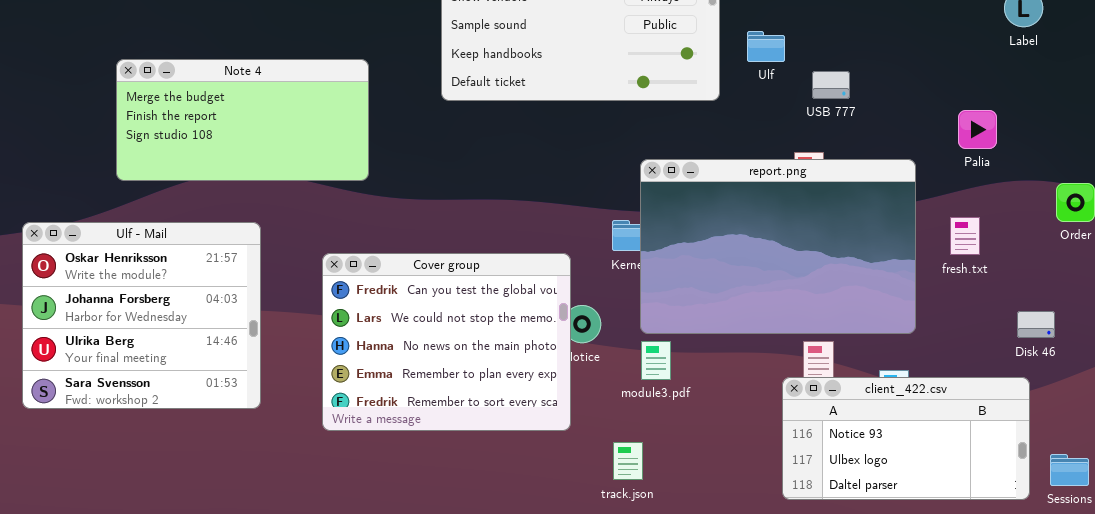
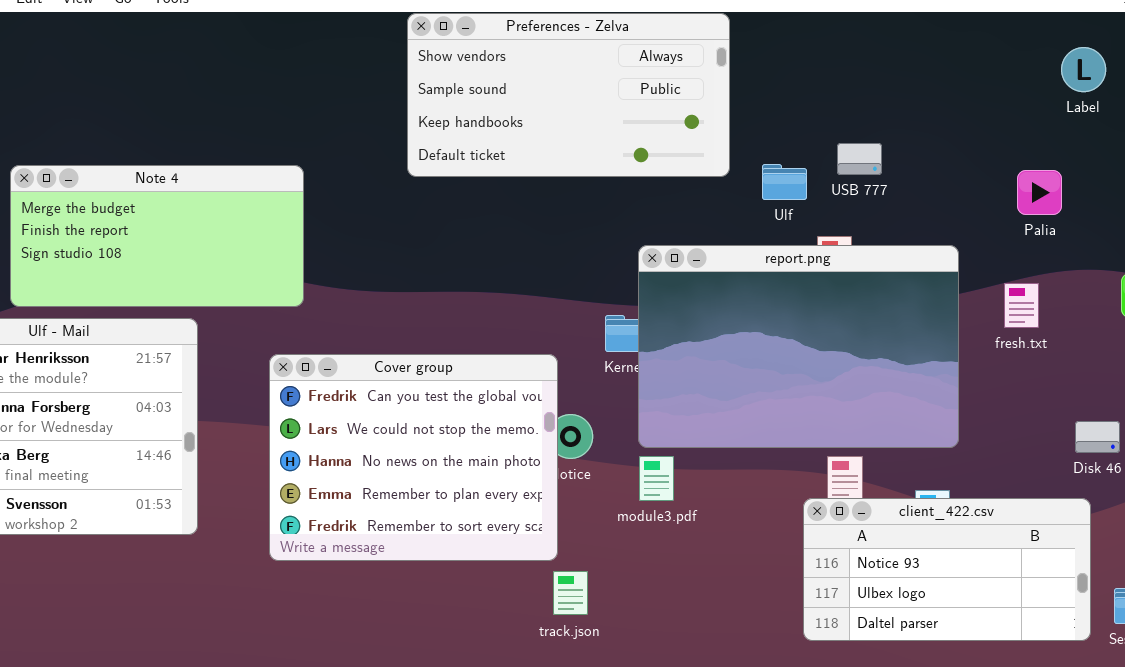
Ulf: [747,31,785,62] -> [762,164,807,200], moved
Note 4: [116,59,369,181] -> [10,165,304,307], moved
Palia: [958,110,997,149] -> [1017,170,1062,215], moved
fresh.txt: [950,217,980,255] -> [1004,283,1039,328], moved
track.json: [613,442,643,480] -> [553,571,588,615], moved

